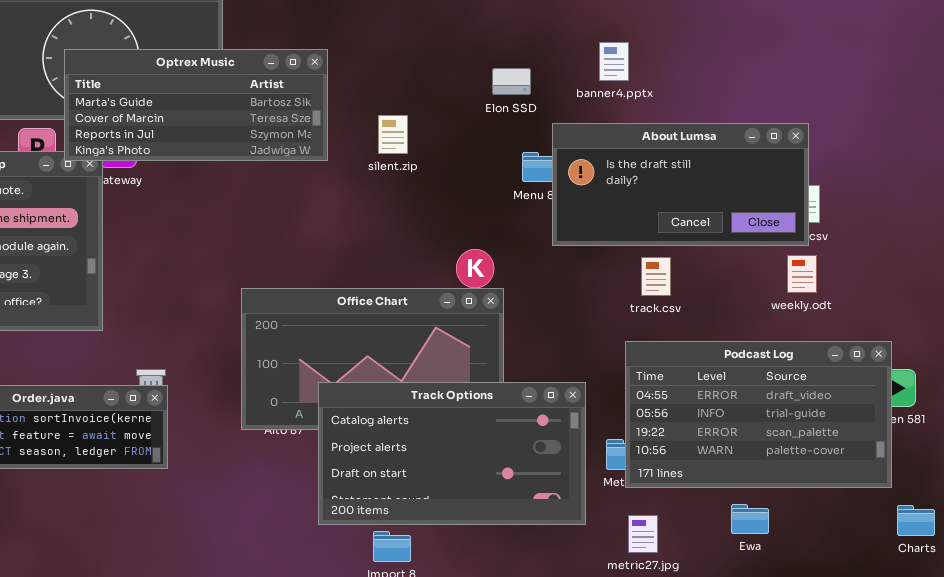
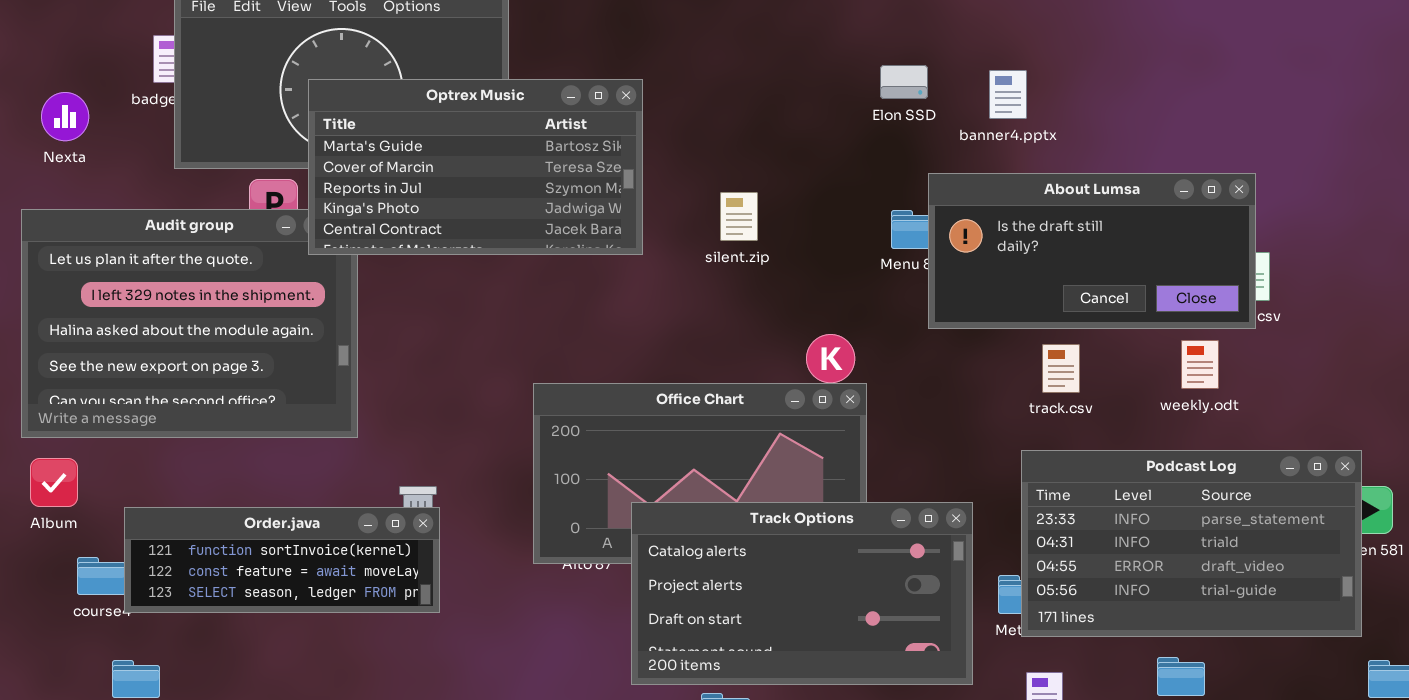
Optrex Music: [64,49,328,161] -> [308,79,643,255], resized
Elon SSD: [492,68,531,95] -> [880,65,928,99], moved
silent.zip: [378,115,408,154] -> [720,192,758,241], moved
weekly.odt: [787,255,817,293] -> [1181,340,1219,389], moved
Podcast Log: [625,341,892,488] -> [1021,450,1362,637], scrolled up 2 rows

